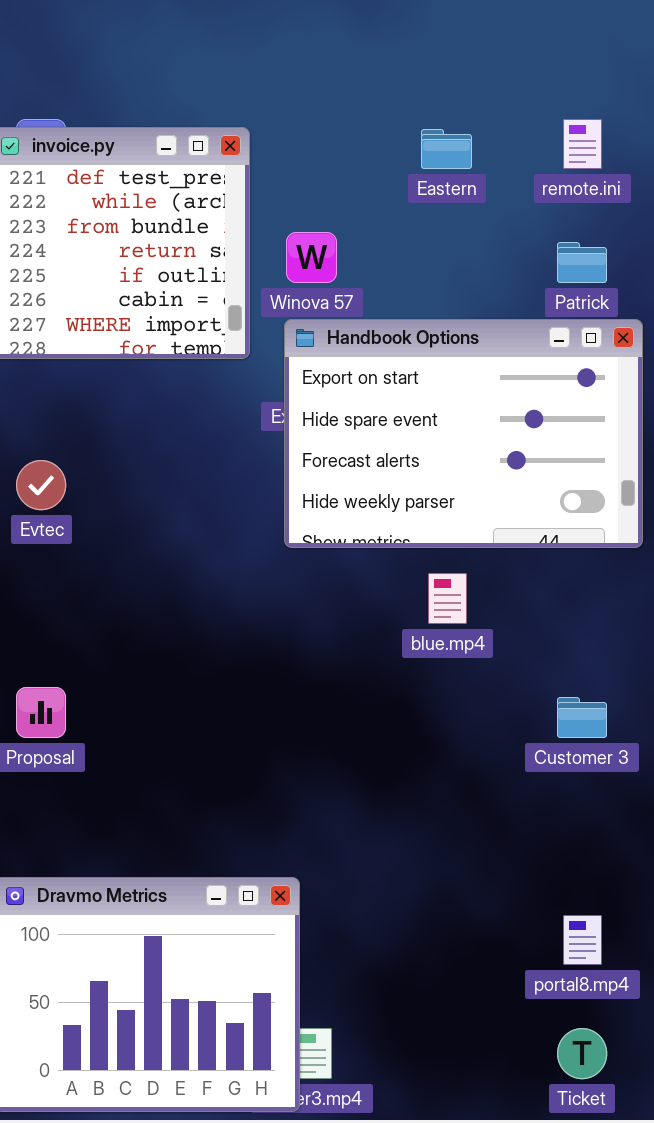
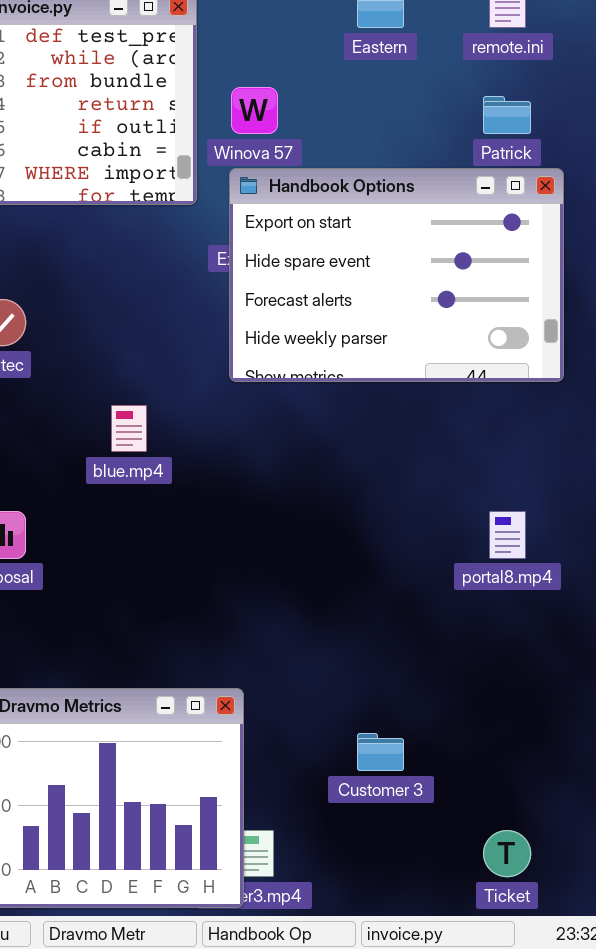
blue.mp4: [428,573,467,624] -> [111,405,147,452], moved
Customer 3: [557,697,607,738] -> [357,733,404,771], moved
portal8.mp4: [563,915,602,965] -> [489,511,526,559], moved

